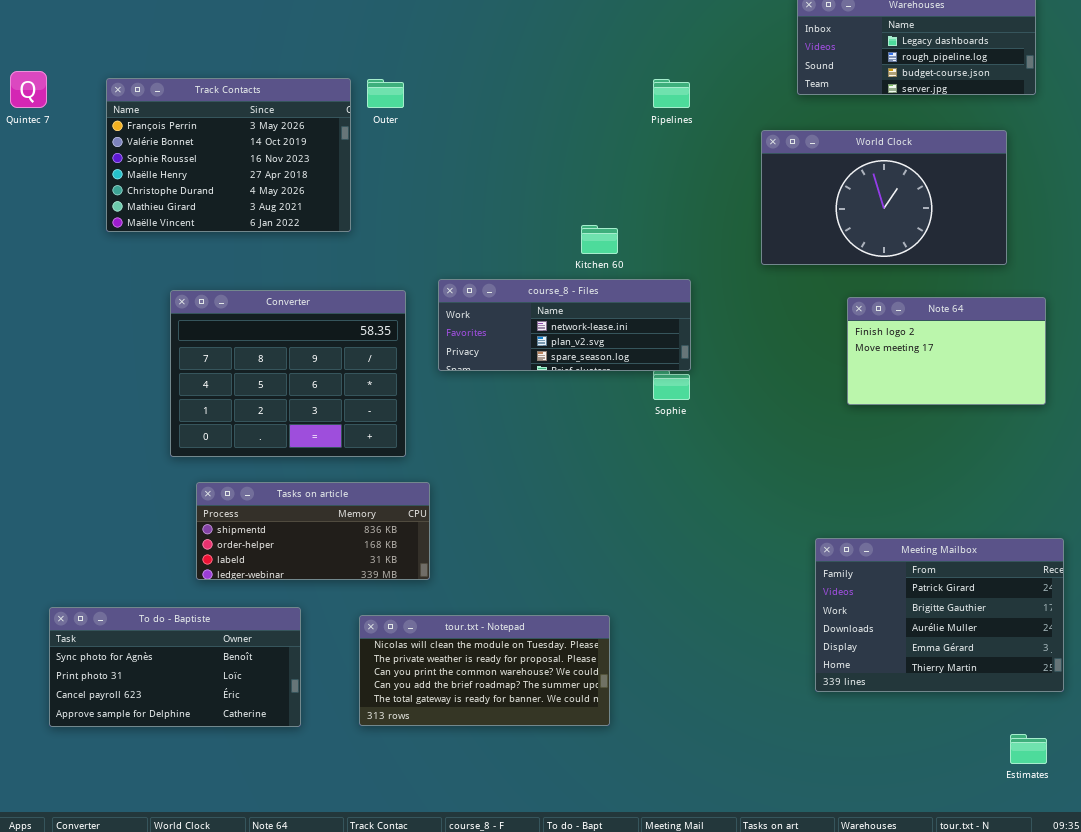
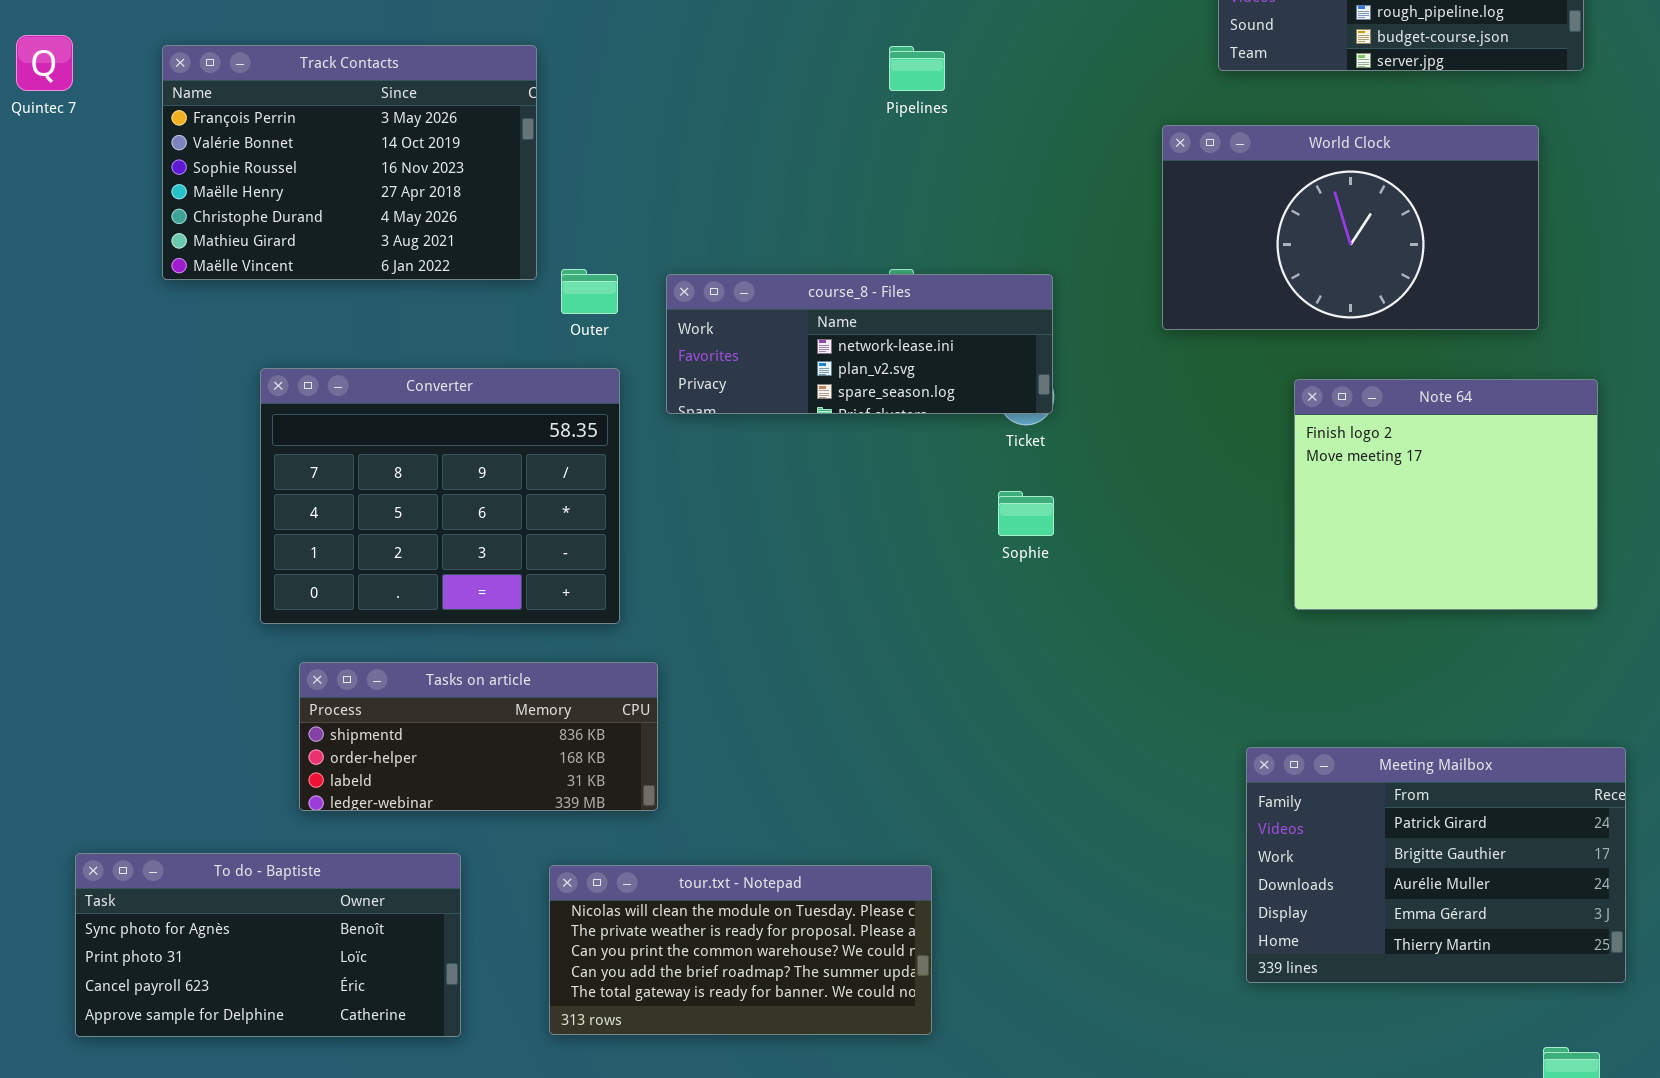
Outer: [367,79,404,108] -> [561,269,618,314], moved
Pipelines: [653,79,690,108] -> [889,46,945,91], moved
course_8 - Files: [438,279,691,371] -> [666,274,1053,414], moved
Note 64: [847,297,1046,405] -> [1294,379,1598,610], resized

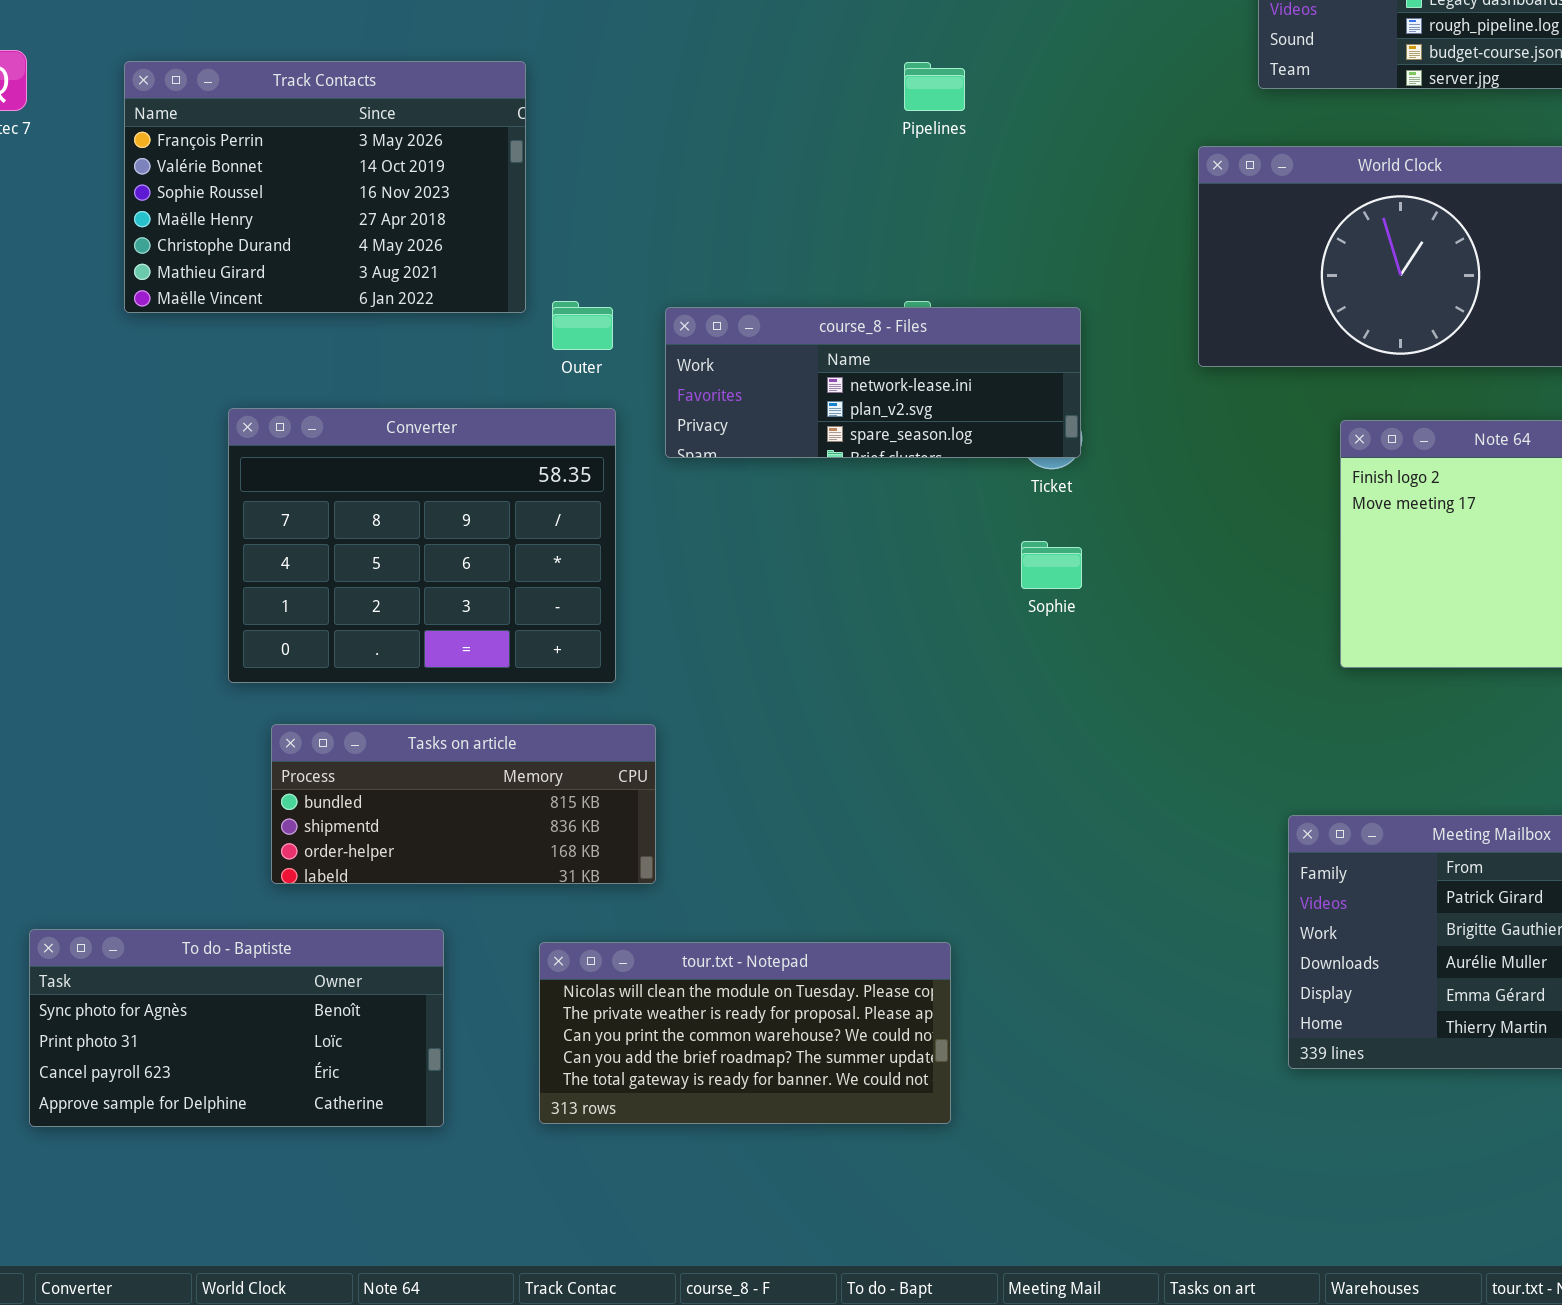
Tasks on article: [299,662,658,811] -> [271,724,656,884], scrolled up 1 row

